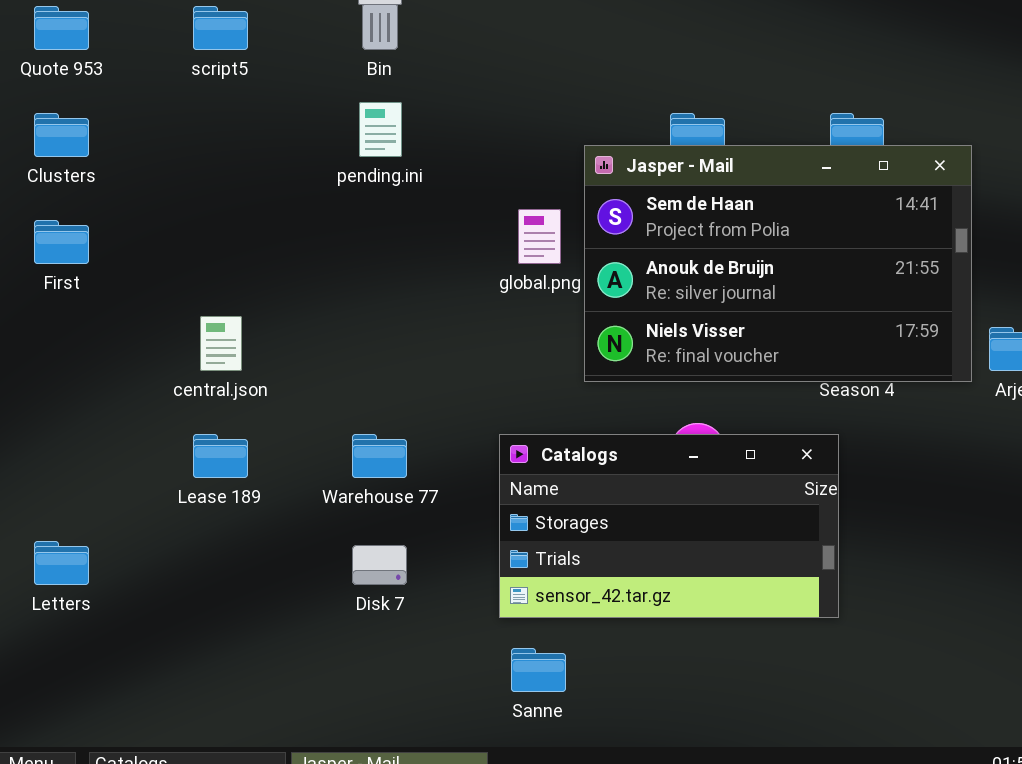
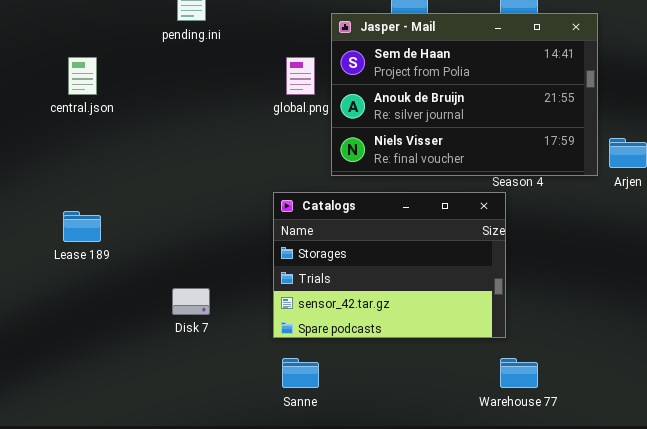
central.json: [200,316,242,371] -> [68,57,97,95], moved
Warehouse 77: [352,434,407,478] -> [500,358,538,388], moved
Catalogs: [499,434,839,618] -> [273,192,506,338], resized

